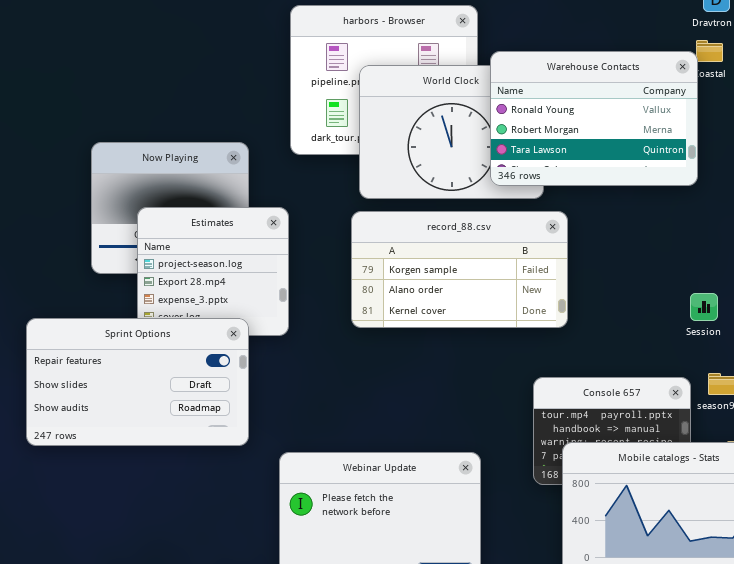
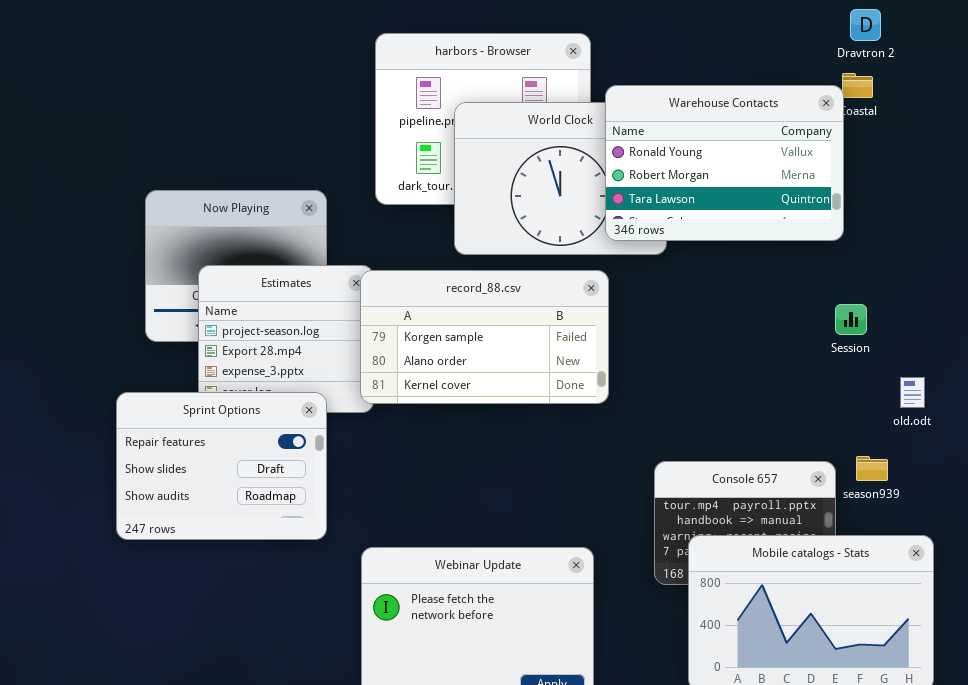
record_88.csv: [351,211,568,328] -> [360,270,609,404], moved
Session: [690,293,718,321] -> [835,304,867,335], moved
Sprint Options: [26,318,249,446] -> [116,392,327,540], resized

